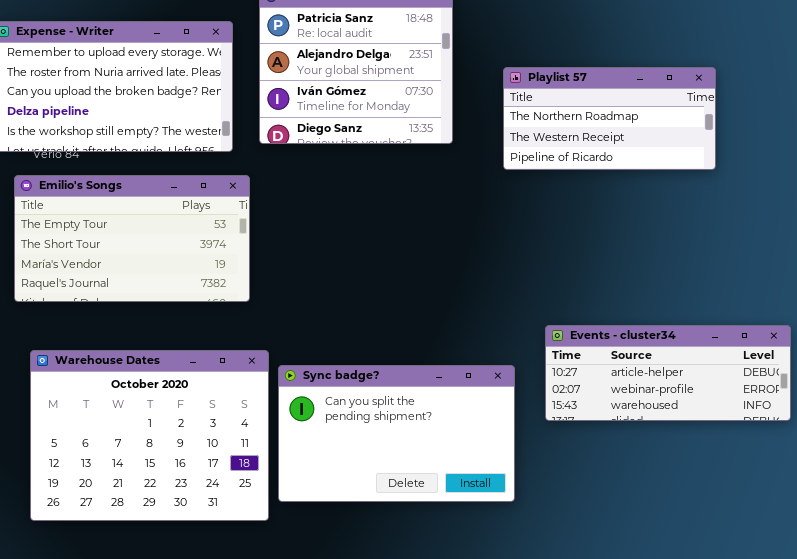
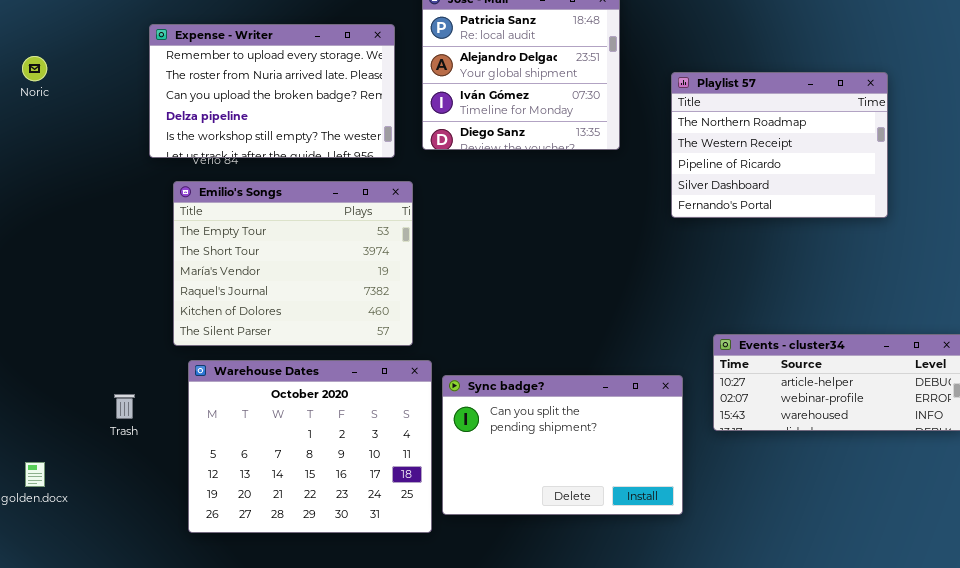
Playlist 57: [503,67,716,170] -> [671,72,888,218], resized
Emilio's Songs: [14,175,250,302] -> [173,181,413,346], resized

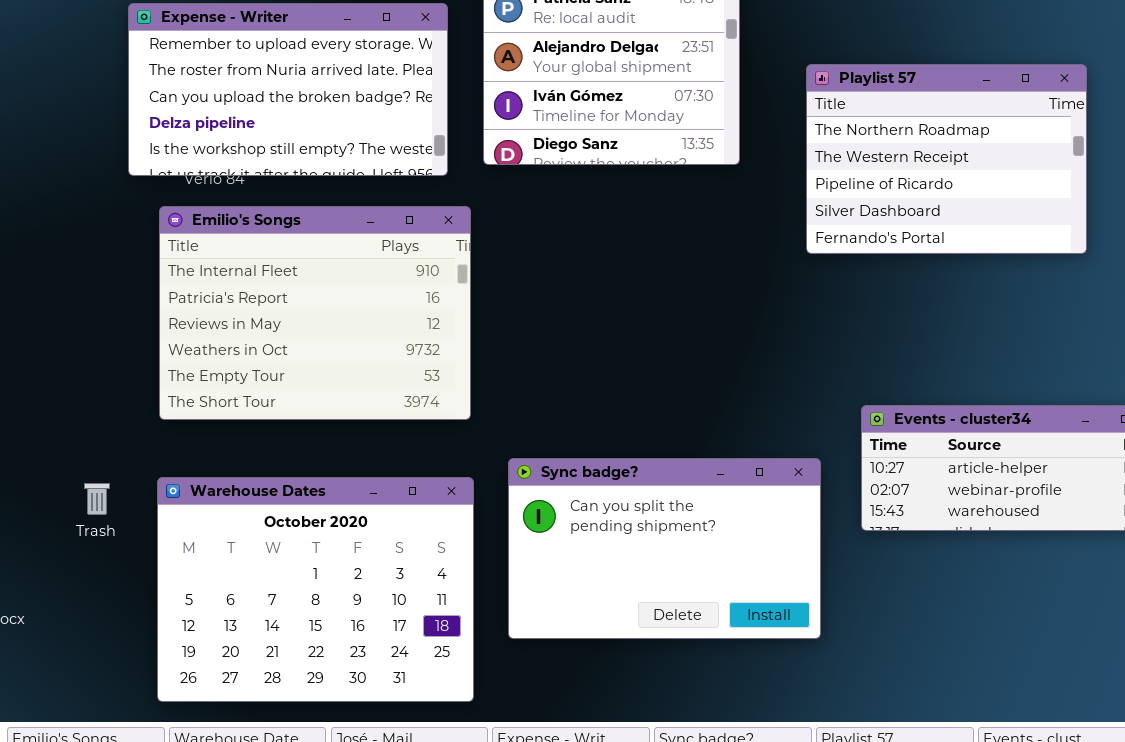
Emilio's Songs: [173,181,413,346] -> [159,206,471,420], scrolled up 4 rows
Warehouse Dates: [188,360,432,533] -> [157,477,474,702], moved

